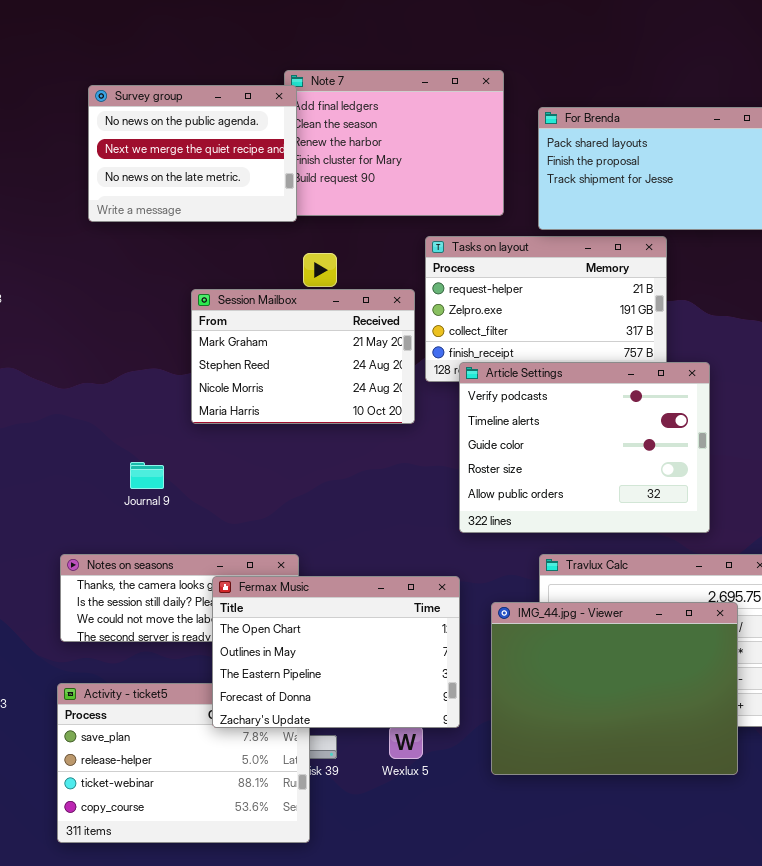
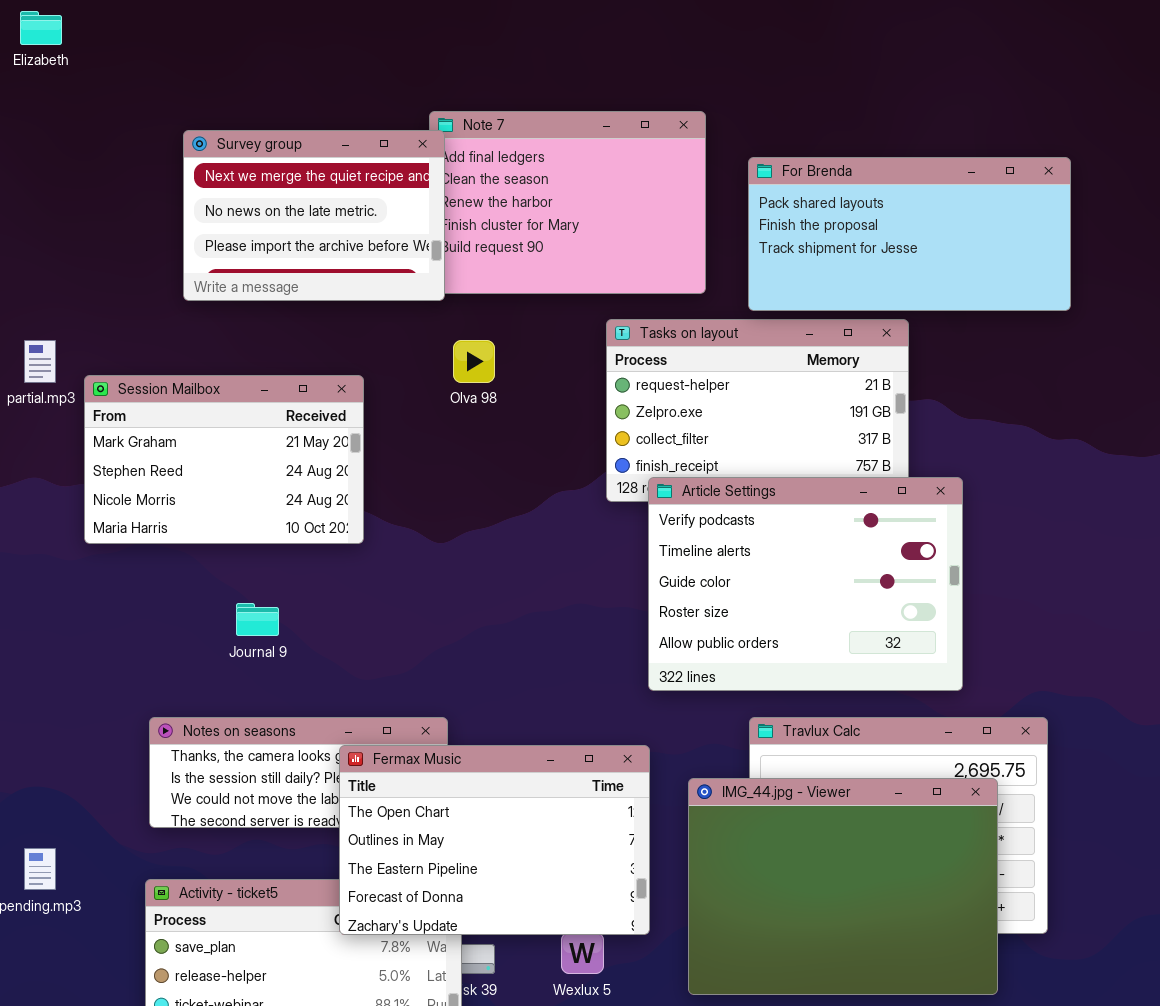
Survey group: [88,85,297,222] -> [183,130,445,301], scrolled down 1 row
Session Mailbox: [191,289,415,424] -> [84,375,364,544], moved

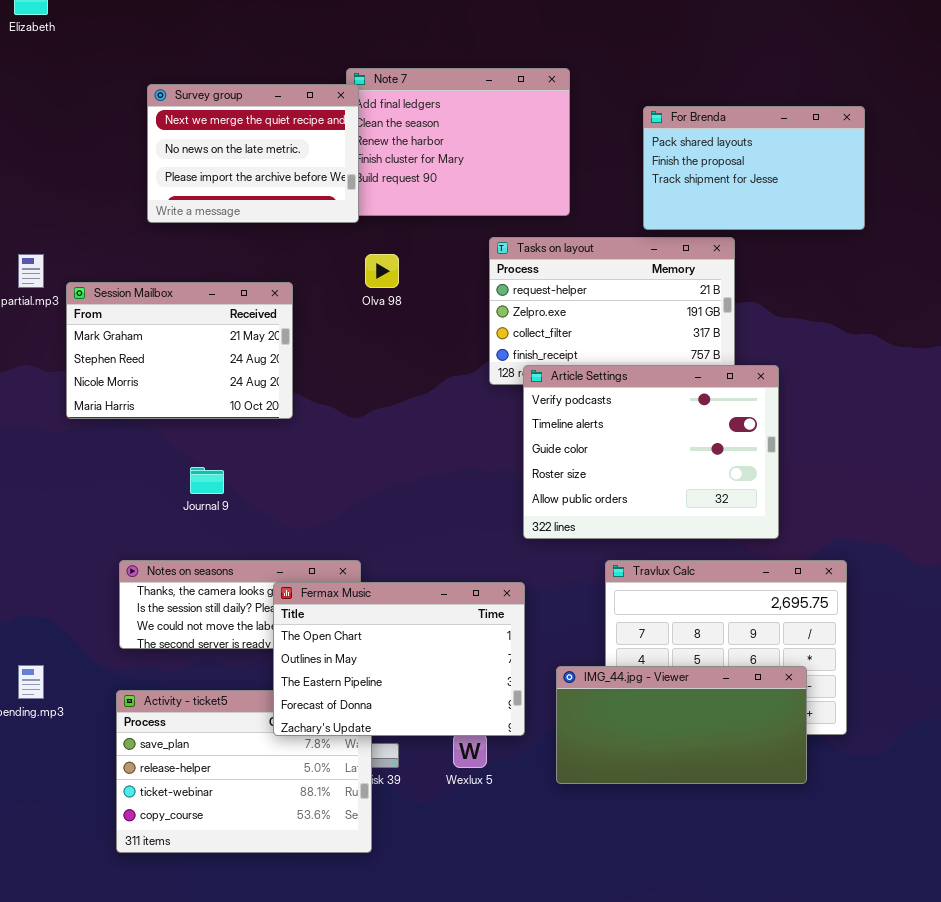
For Brenda: [748,157,1071,311] -> [643,106,865,230], resized
IMG_44.jpg - Viewer: [688,778,998,995] -> [556,666,807,784], resized

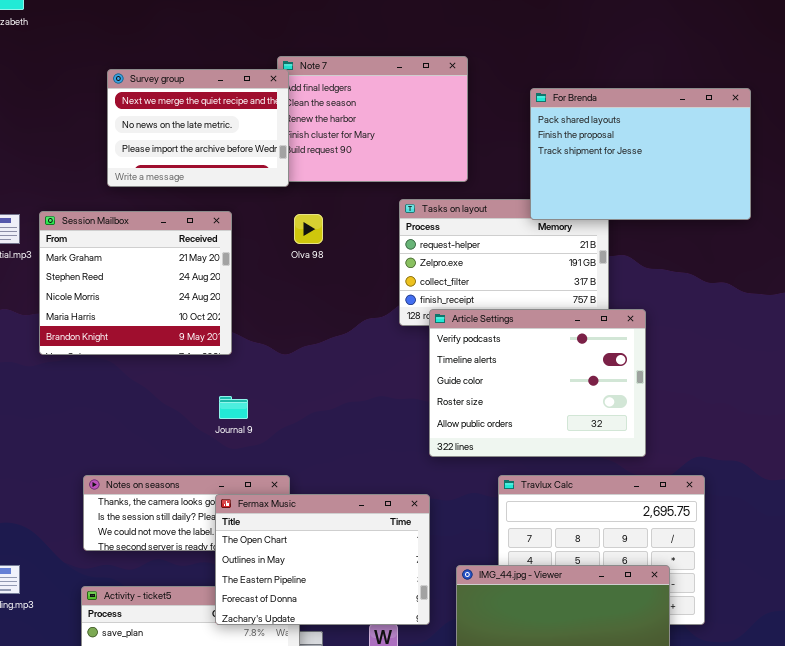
For Brenda: [643,106,865,230] -> [530,88,751,220], resized
Session Mailbox: [66,282,293,419] -> [39,211,232,355], resized
Journal 9: [190,467,224,494] -> [219,396,248,419], moved

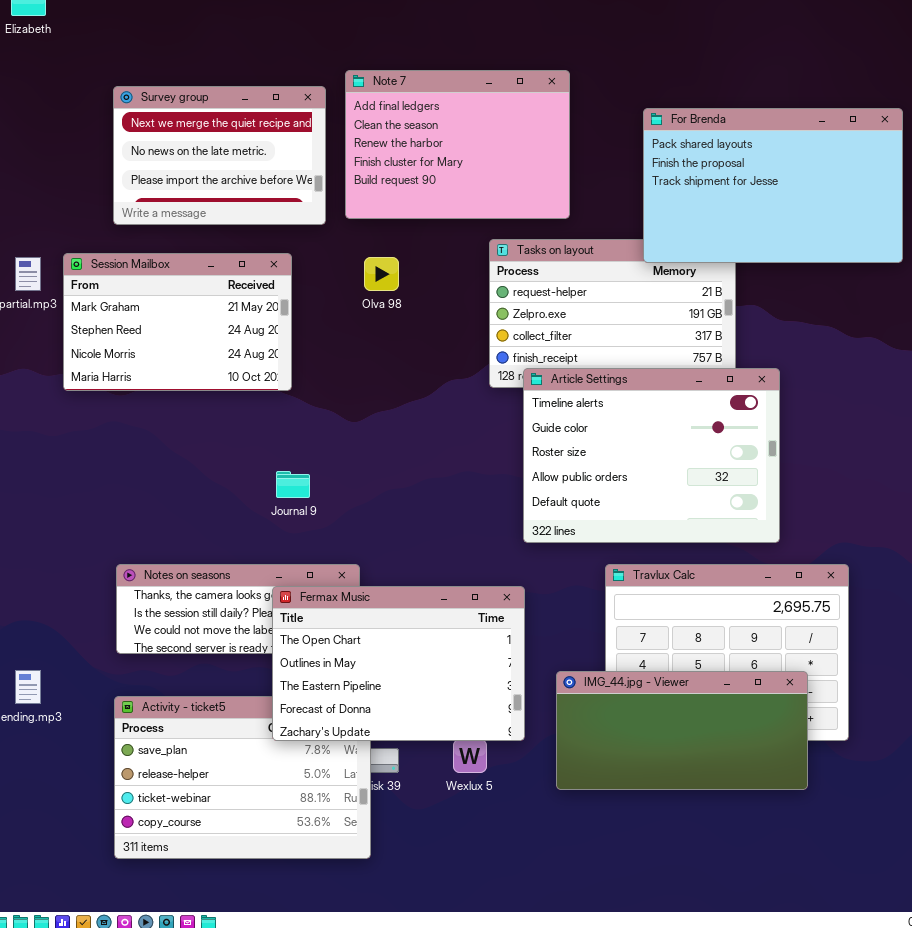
Survey group: [107,69,289,187] -> [113,86,326,225], moved
Session Mailbox: [39,211,232,355] -> [63,253,292,391], resized
Article Settings: [429,309,646,457] -> [523,368,780,543], scrolled down 1 row

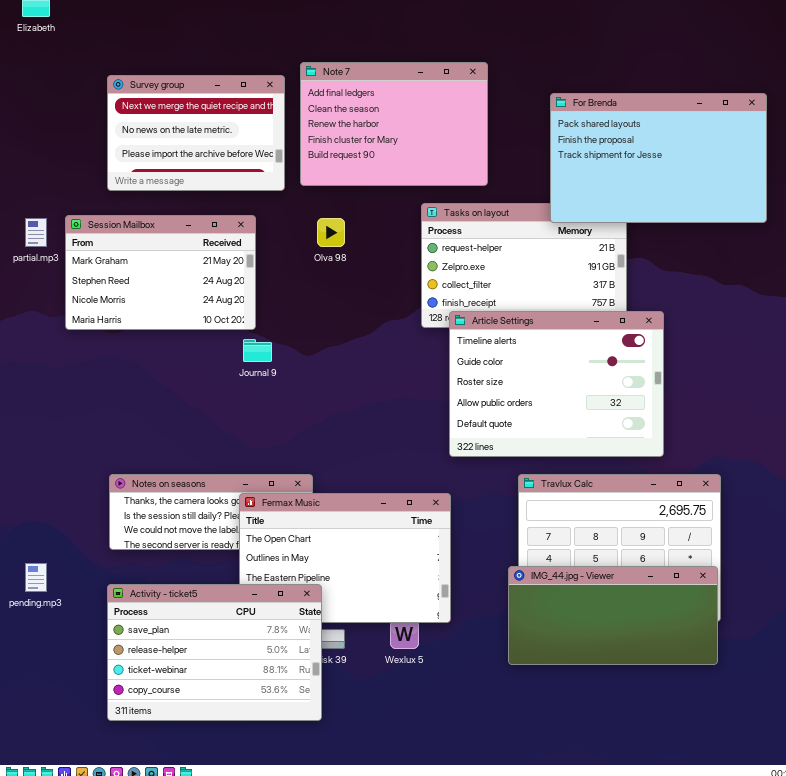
Journal 9: [276,471,310,498] -> [243,339,272,362], moved
IMG_44.jpg - Viewer: [556,671,808,790] -> [508,566,718,665], moved
Activity - ticket5: [114,696,371,859] -> [107,584,322,721], raised

